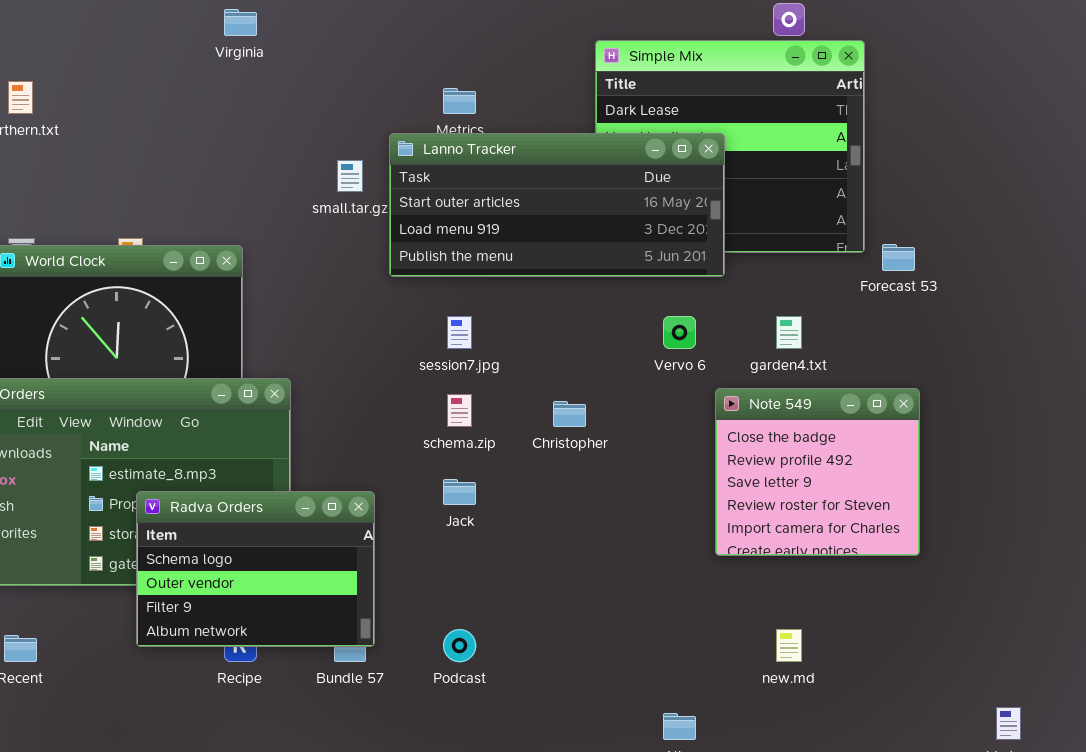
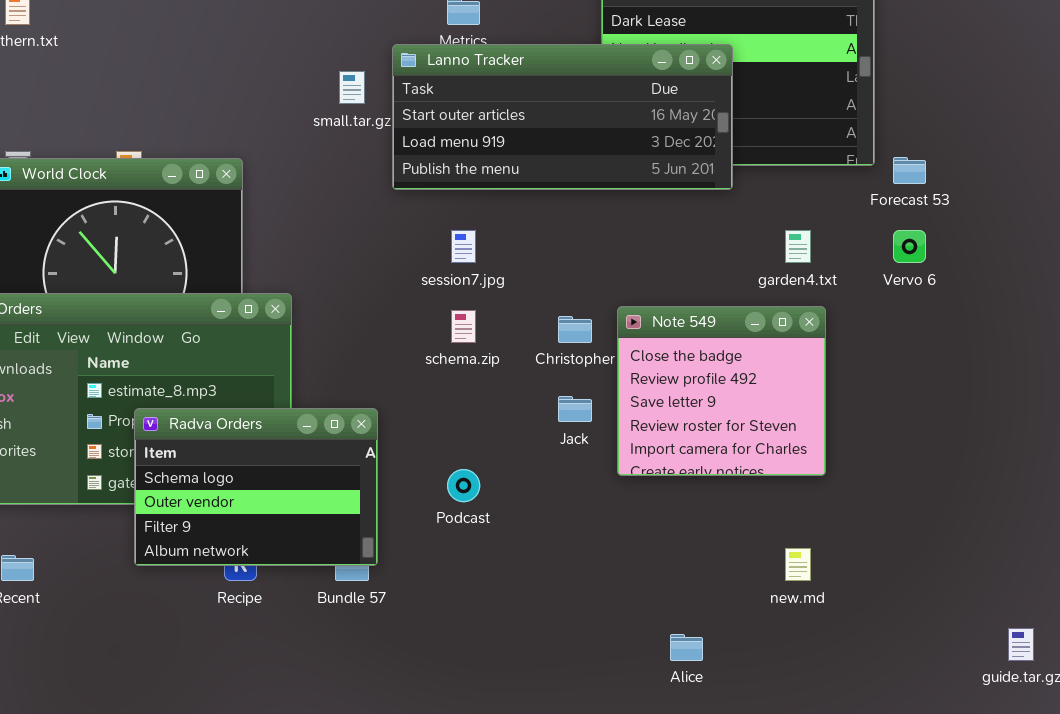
Vervo 6: [663,316,696,349] -> [893,230,926,263], moved
Note 549: [715,388,920,556] -> [617,306,826,476], moved
Jack: [443,479,476,505] -> [558,396,592,422], moved
Podcast: [443,629,476,662] -> [447,469,480,502], moved

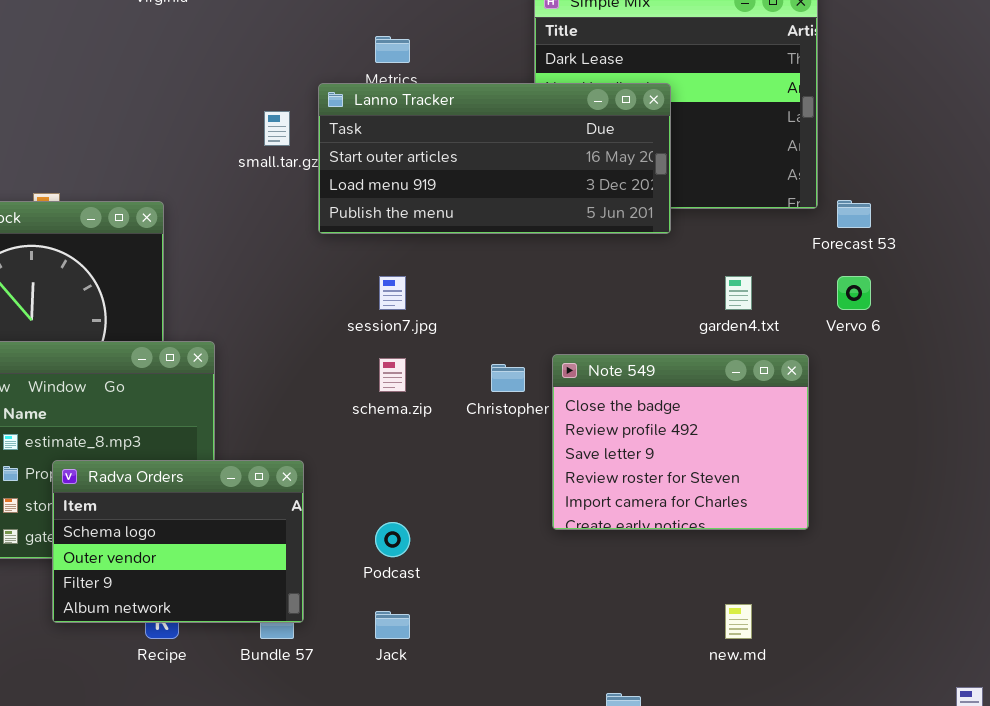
Note 549: [617,306,826,476] -> [552,354,809,530], resized
Jack: [558,396,592,422] -> [375,611,410,639], moved

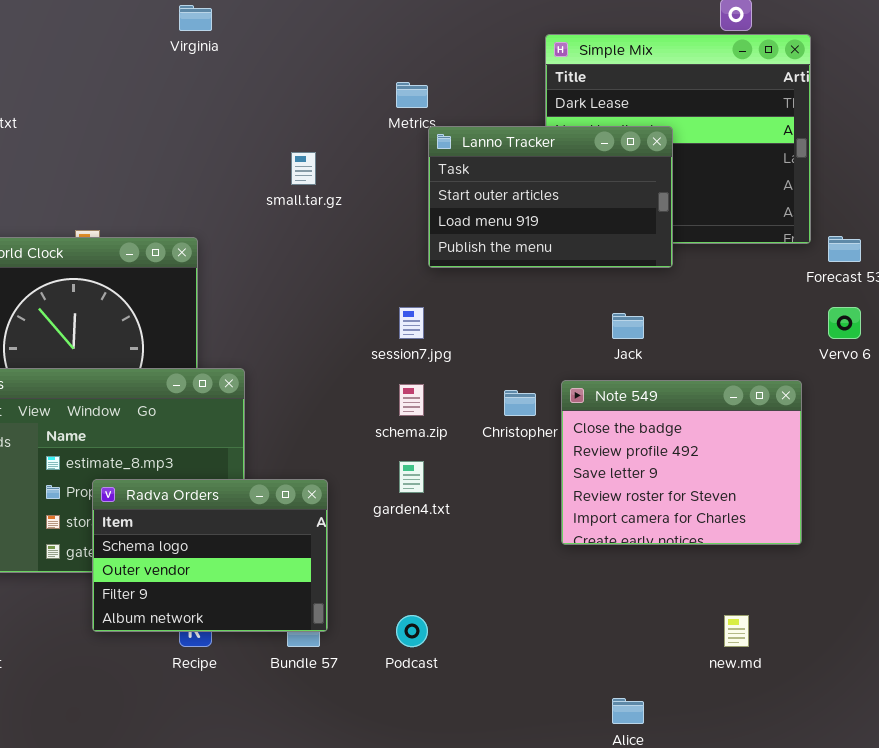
Lanno Tracker: [318,83,671,234] -> [428,126,673,268], resized
garden4.txt: [725,276,752,310] -> [399,461,424,493], moved
Podcast: [375,522,410,557] -> [396,615,428,647], moved
Jack: [375,611,410,639] -> [612,313,644,339], moved

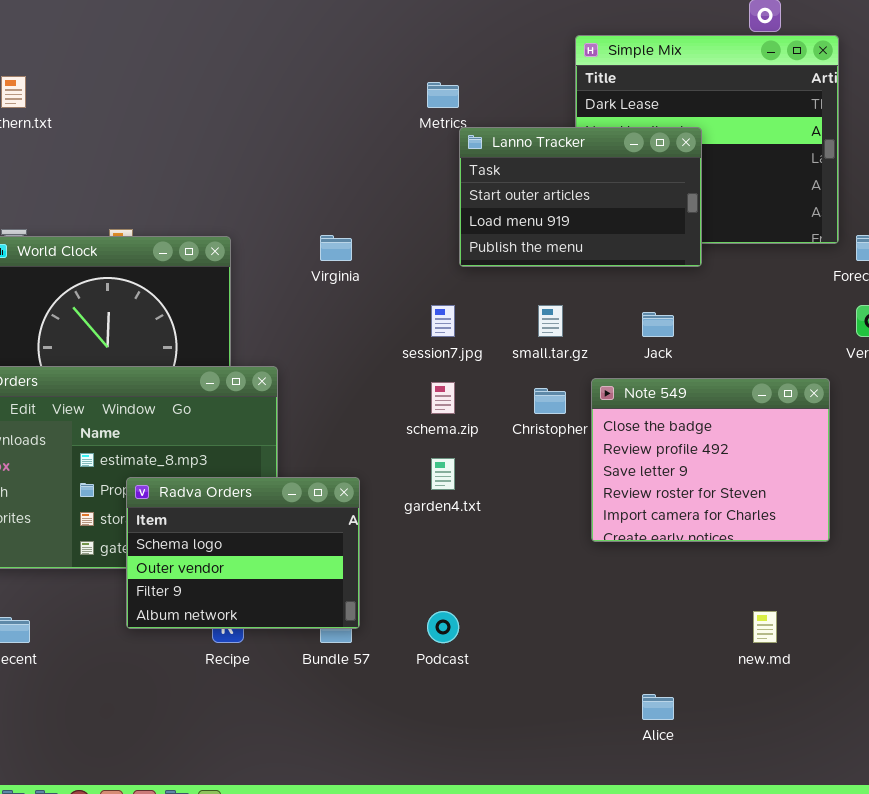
Virginia: [179,5,212,31] -> [320,235,352,261], moved
small.tar.gz: [291,152,316,185] -> [538,305,563,337], moved

